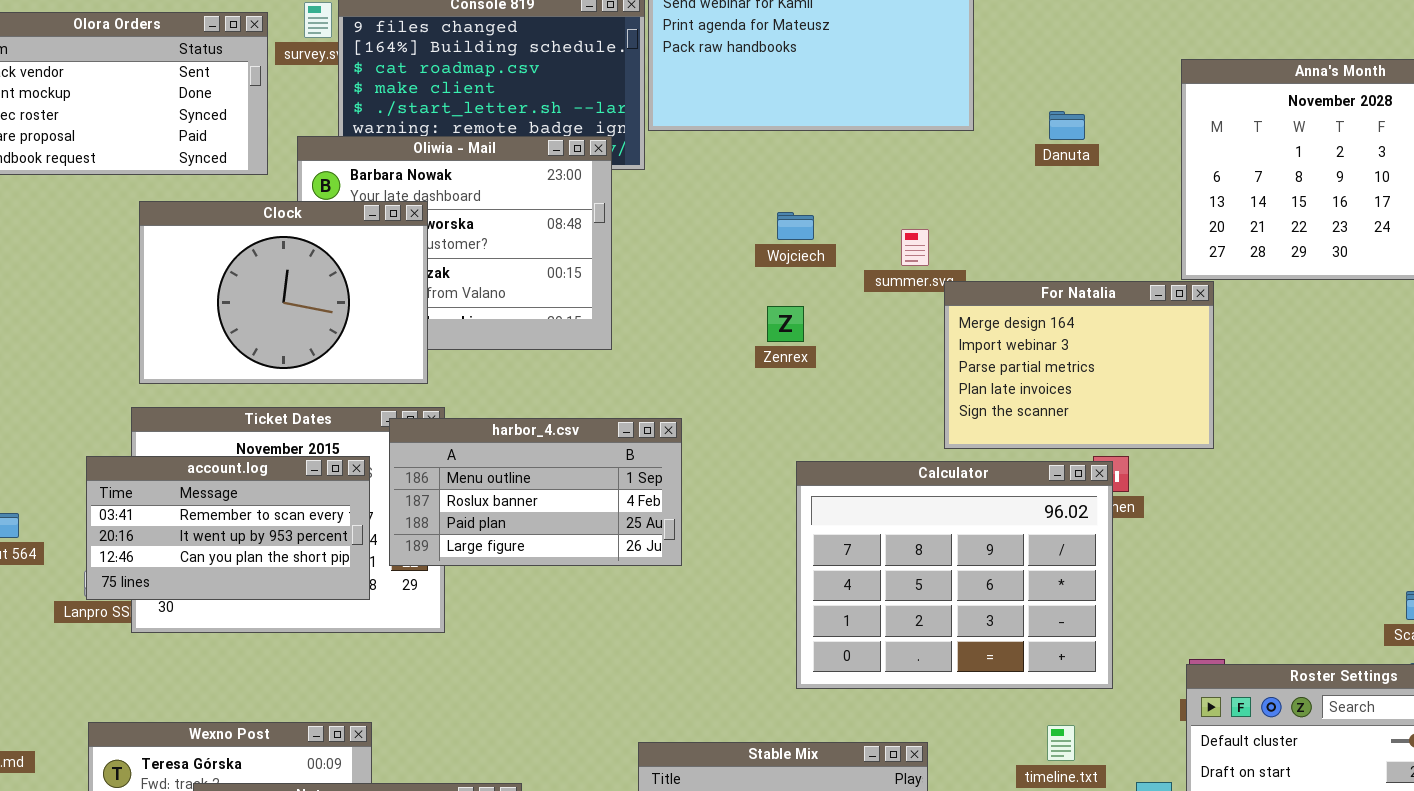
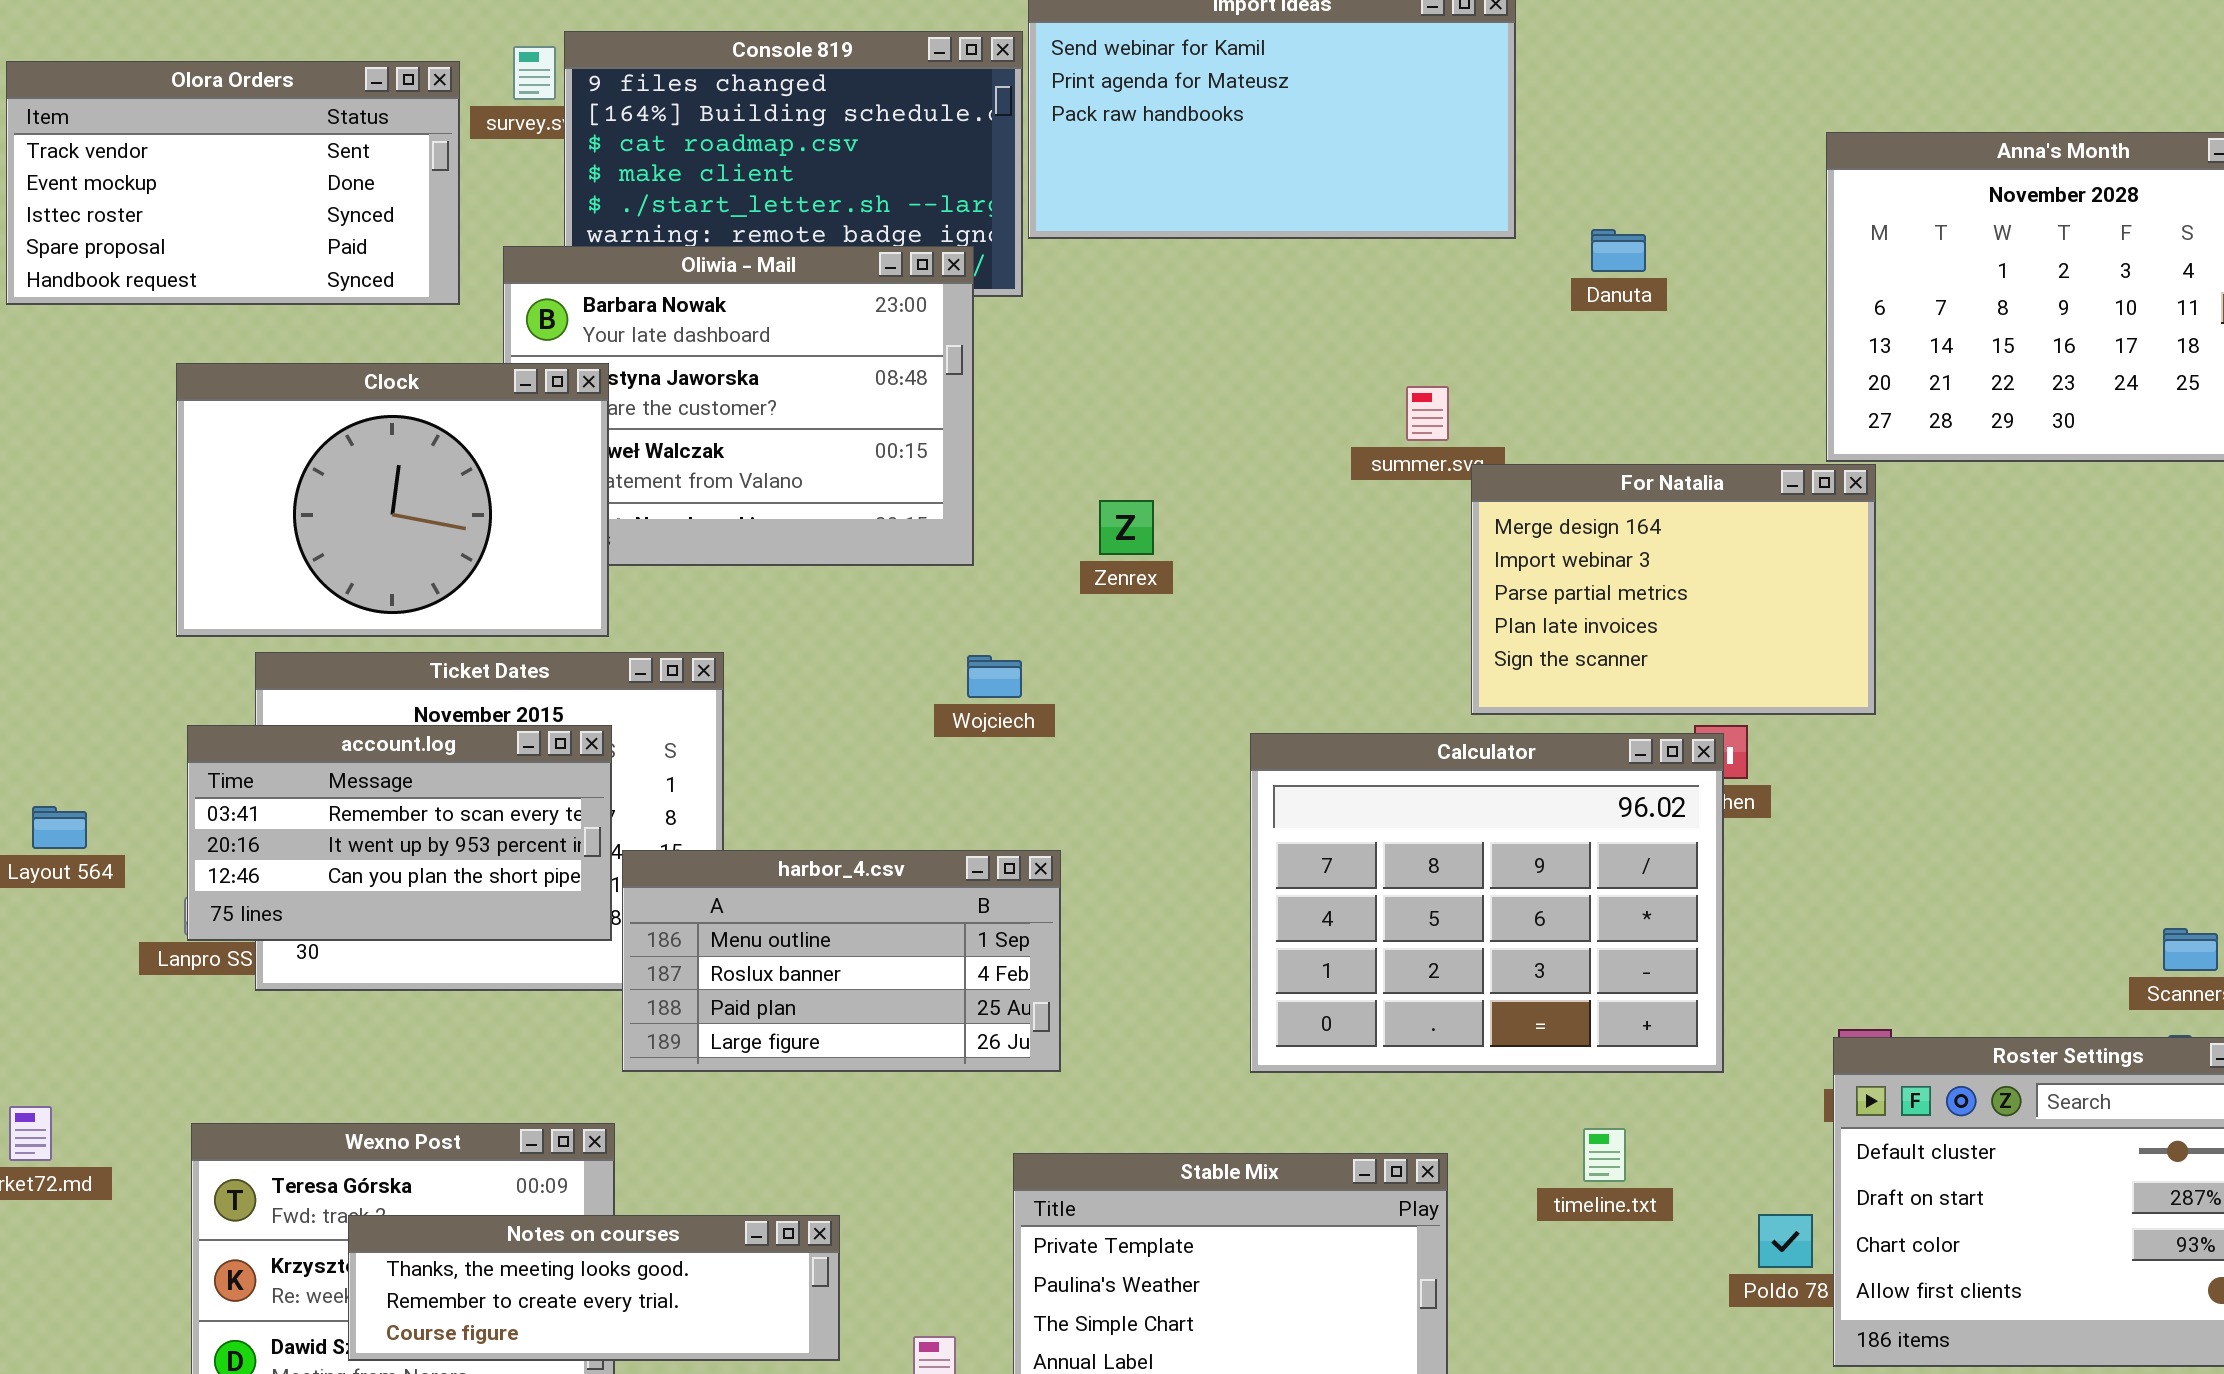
Danuta: [1049,111,1085,140] -> [1591,229,1646,272], moved
Clock: [139,201,428,384] -> [176,363,609,637], moved
Wojciech: [777,212,814,240] -> [967,655,1022,698], moved
Zenrex: [767,306,804,342] -> [1099,500,1154,555], moved
harbor_4.csv: [389,418,682,566] -> [622,850,1061,1072], moved
timeline.txt: [1047,725,1075,761] -> [1583,1128,1626,1182], moved

